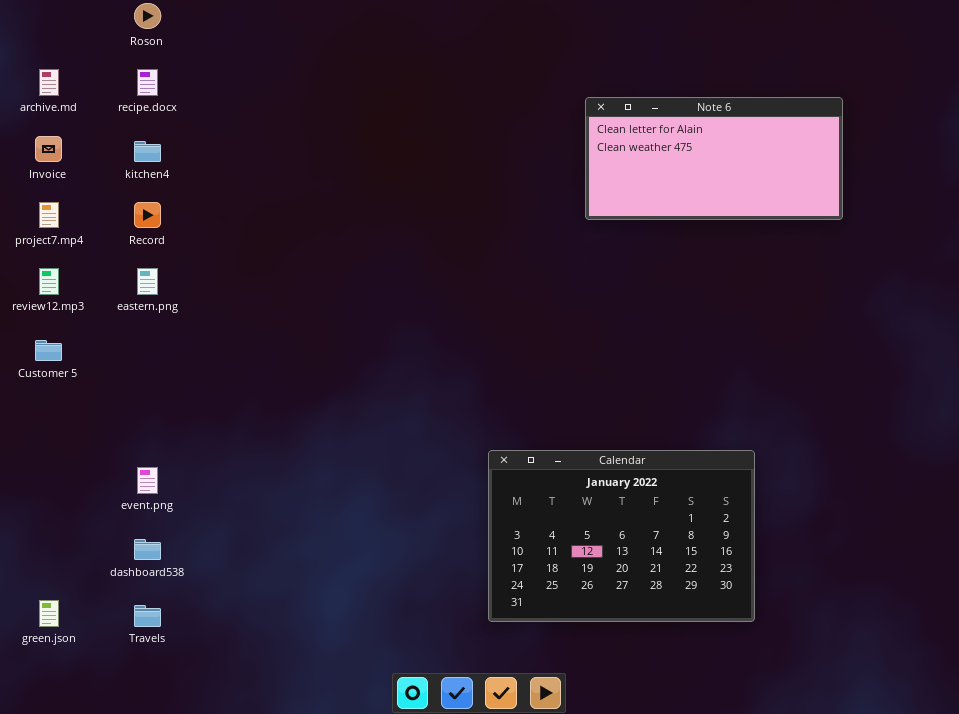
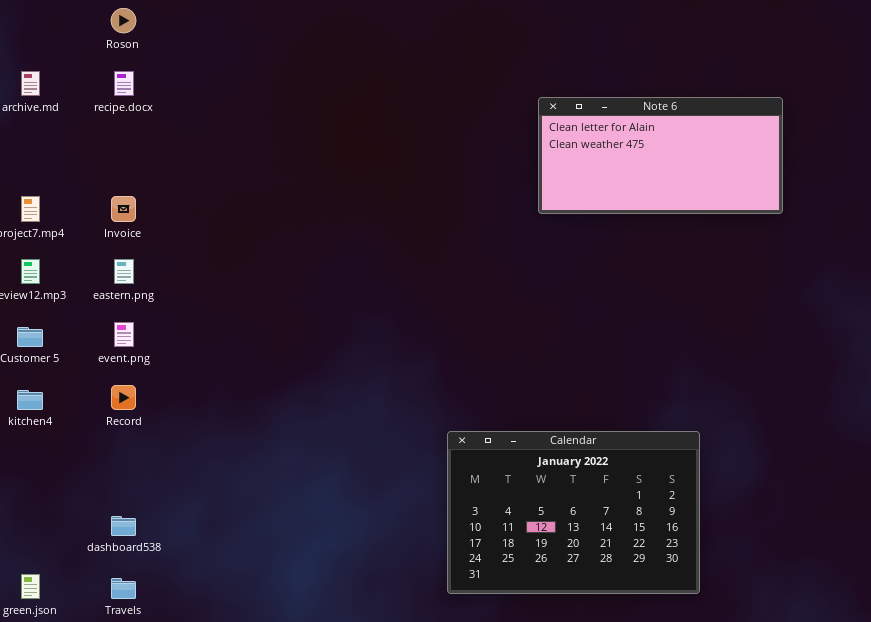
Invoice: [35,136,62,162] -> [111,196,136,222], moved
kitchen4: [134,141,161,162] -> [17,390,43,410], moved
Record: [134,202,161,228] -> [111,385,136,410], moved
event.png: [137,467,158,494] -> [114,322,134,347], moved

